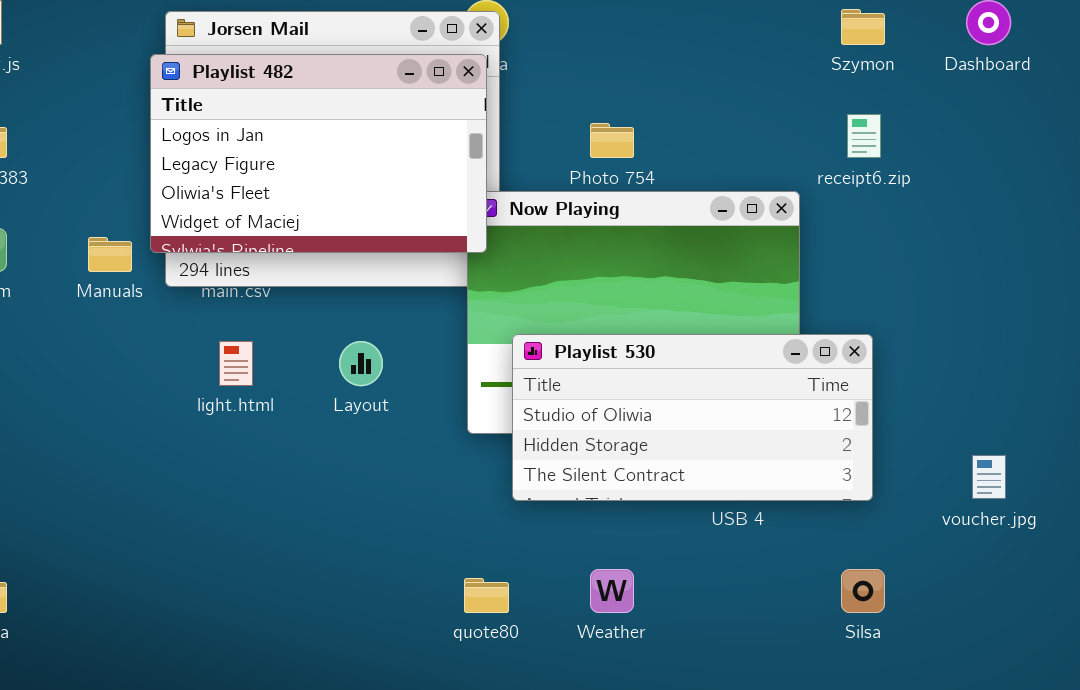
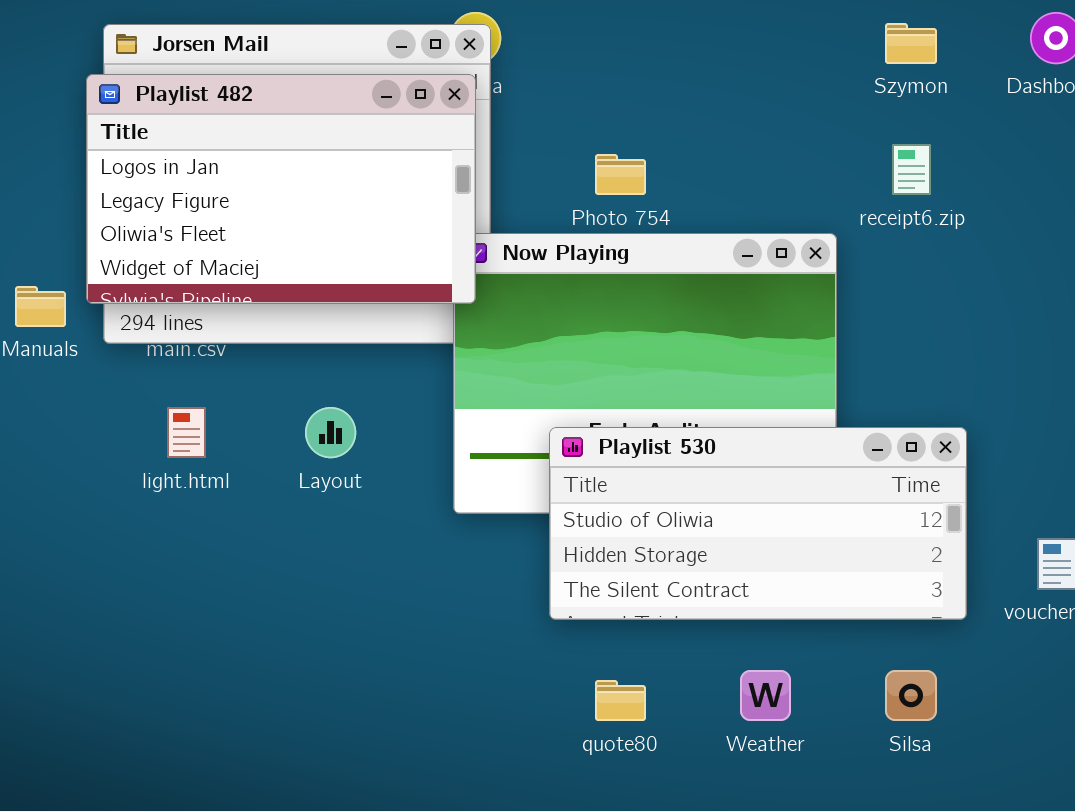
Playlist 530: [512,334,873,501] -> [549,427,967,620], moved
Weather: [590,569,634,613] -> [740,670,791,721], moved
quote80: [464,578,509,613] -> [595,680,646,721], moved

